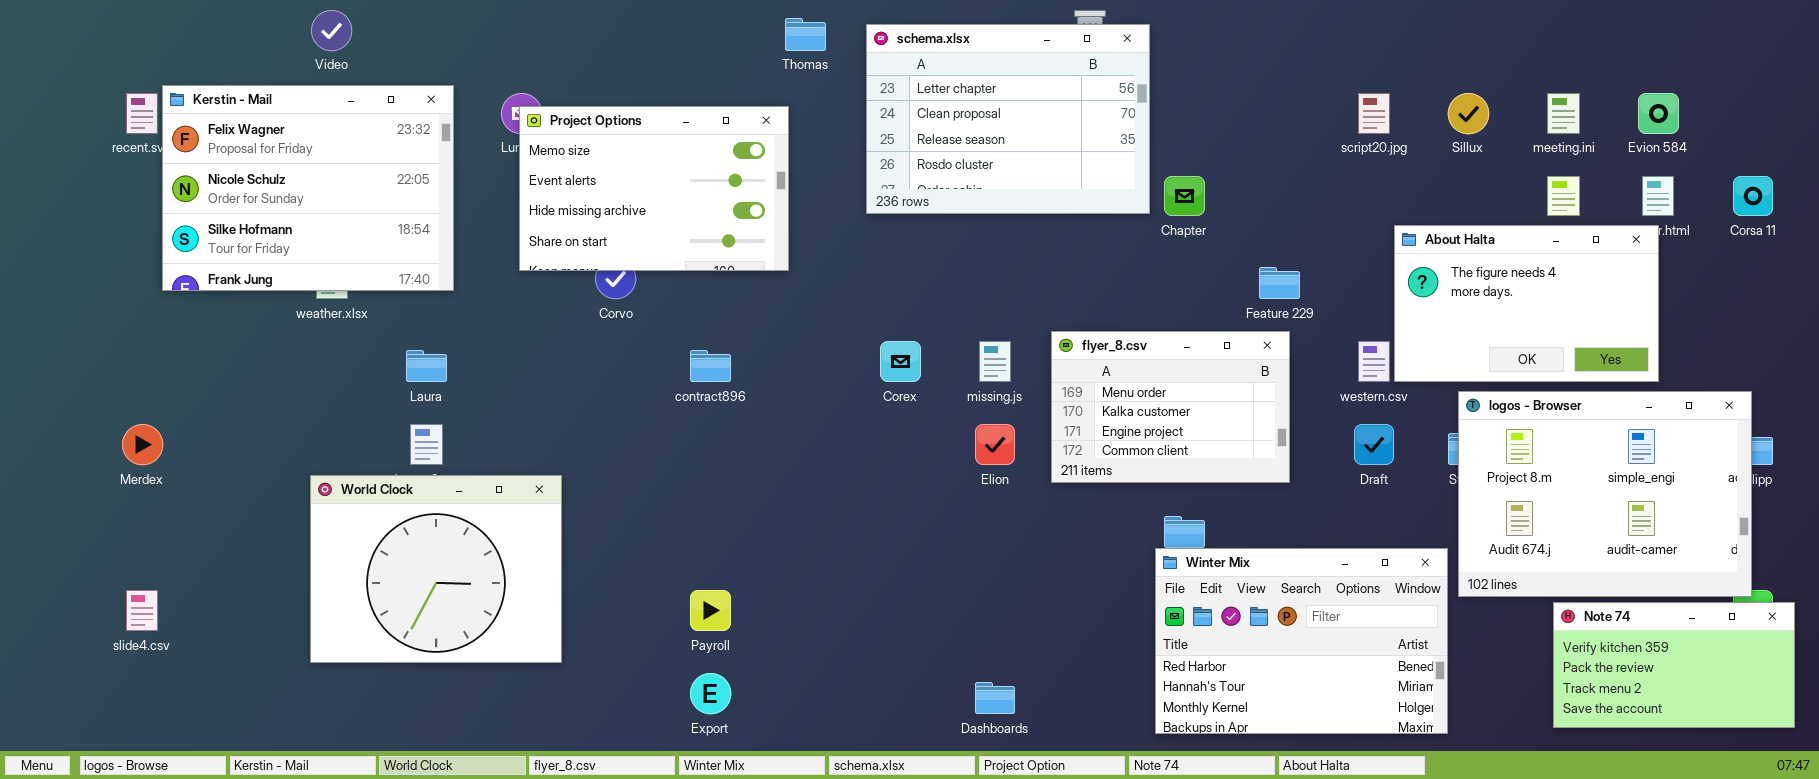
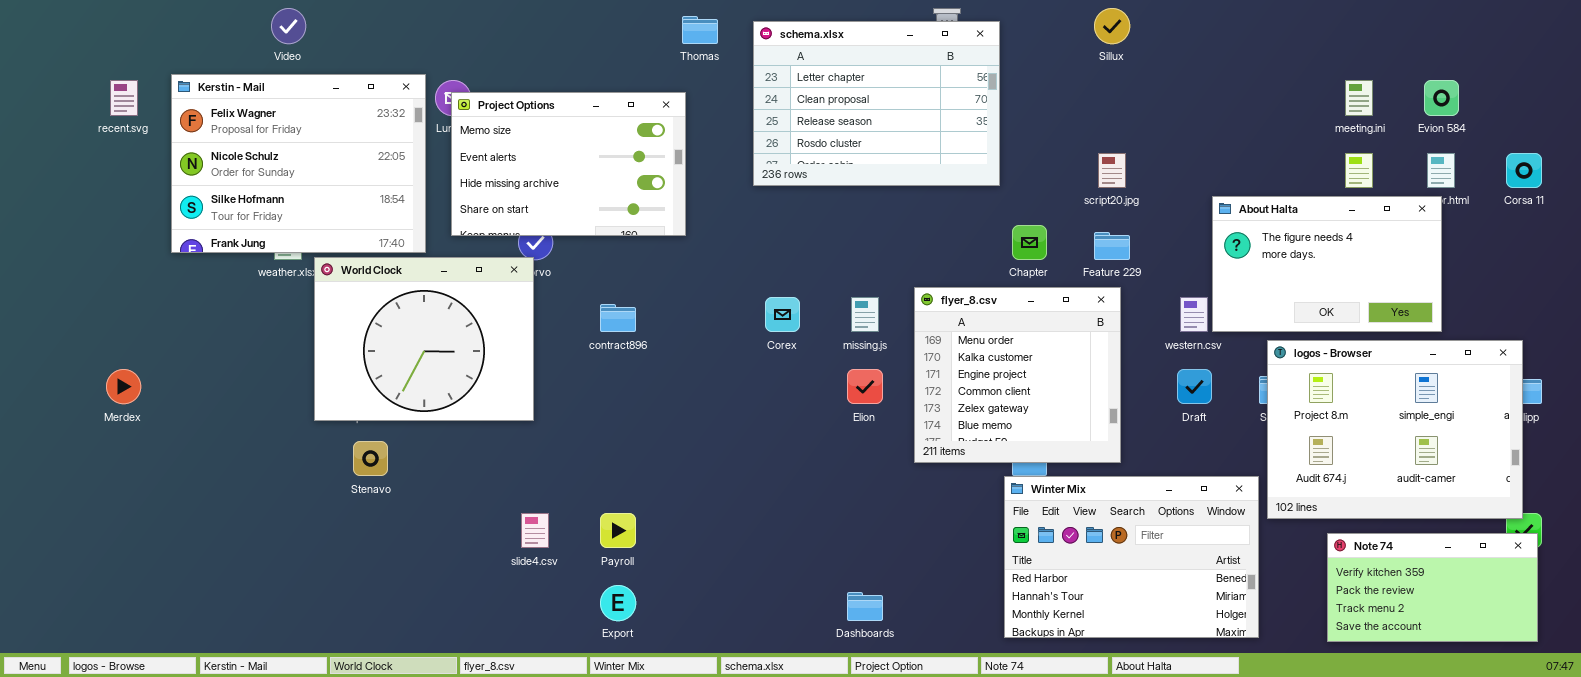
Kerstin - Mail: [162,85,454,291] -> [171,74,426,253], moved
script20.jpg: [1358,93,1390,134] -> [1098,153,1126,188], moved
Sillux: [1448,93,1489,134] -> [1094,8,1130,44], moved
Chapter: [1164,176,1205,216] -> [1012,225,1047,260], moved
flyer_8.csv: [1051,331,1290,483] -> [914,287,1121,463], resized
World Clock: [310,475,562,663] -> [314,257,534,421], moved
slide4.csv: [126,590,158,631] -> [521,513,549,548], moved
Note 74: [1553,602,1795,728] -> [1327,533,1538,642], moved

